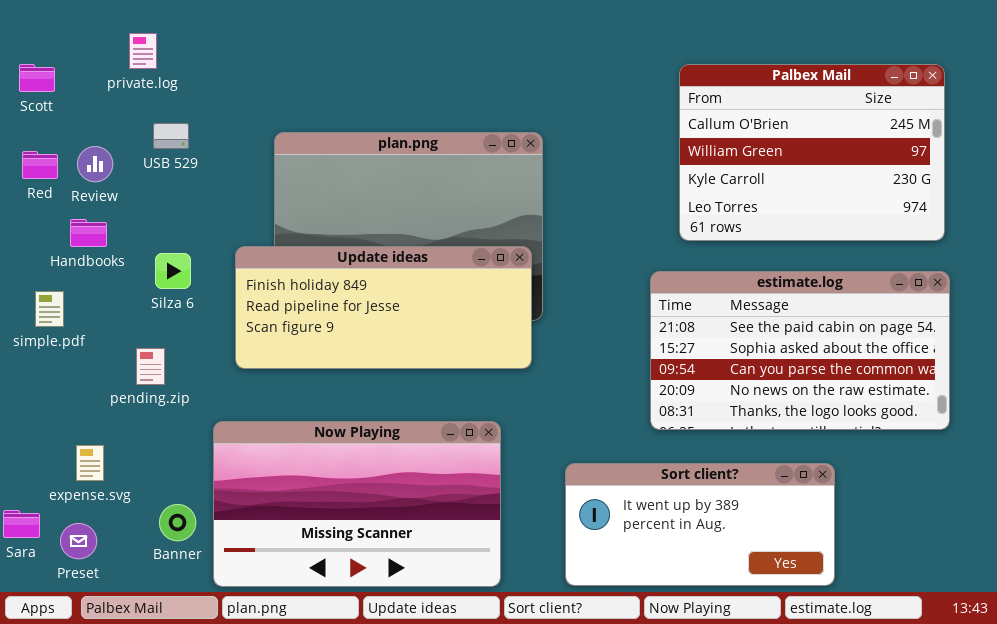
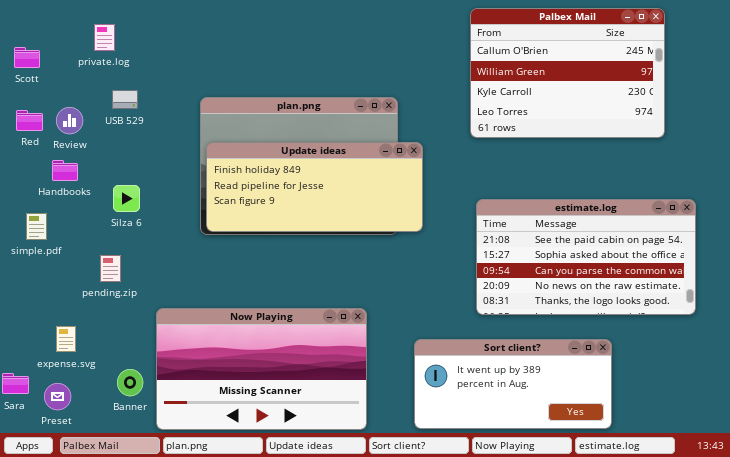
Palbex Mail: [679,64,945,241] -> [470,8,665,138], moved
Update ideas: [235,246,532,369] -> [206,142,423,232], moved

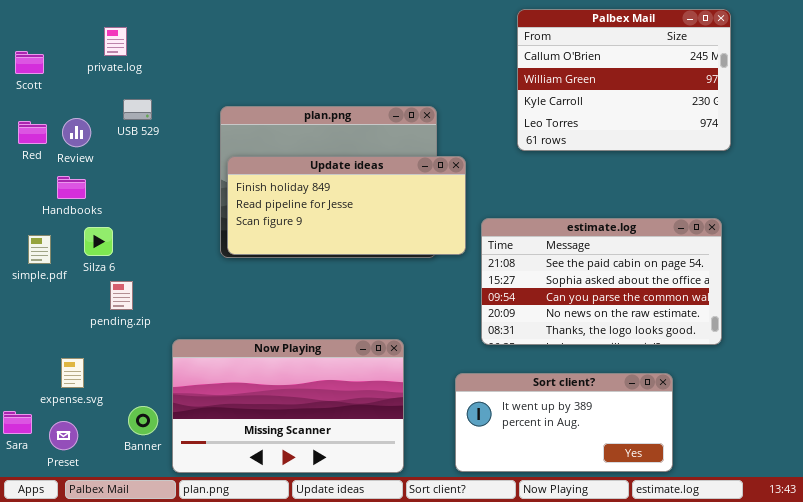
Silza 6: [113,185,140,212] -> [84,227,113,256], moved
estimate.log: [476,199,696,315] -> [481,218,722,345], moved

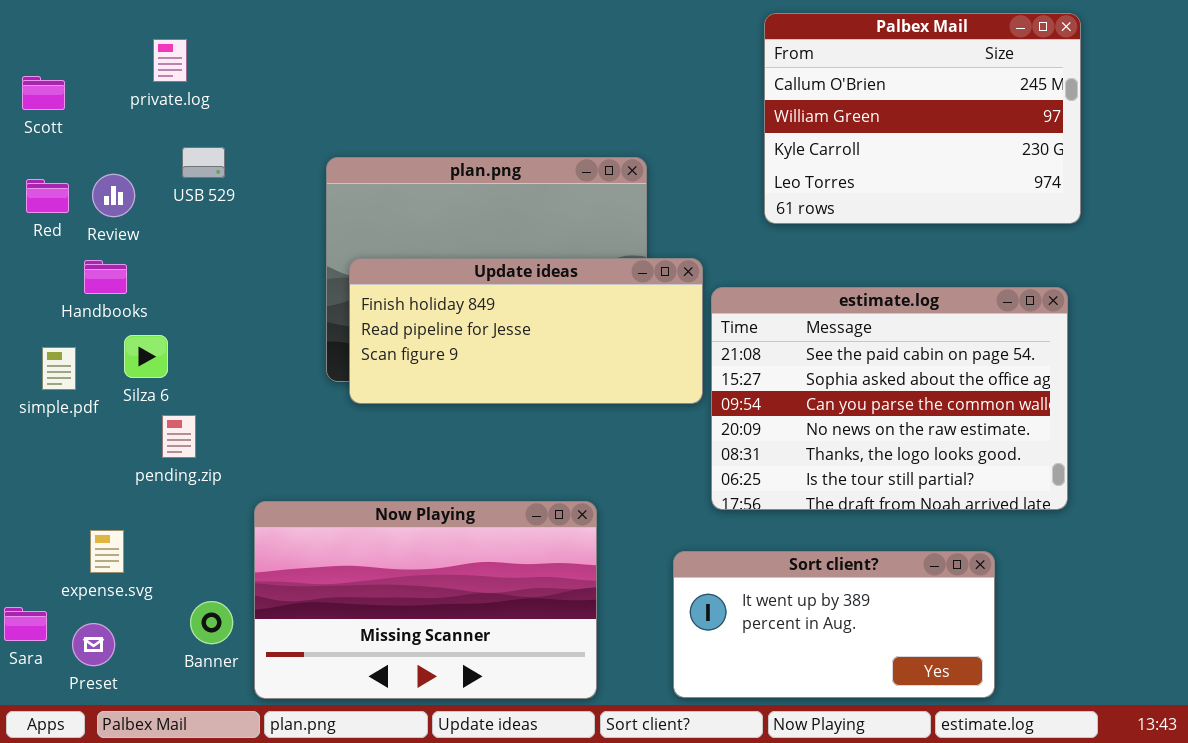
Update ideas: [227,156,466,255] -> [349,258,703,404], moved
estimate.log: [481,218,722,345] -> [711,287,1068,510], resized

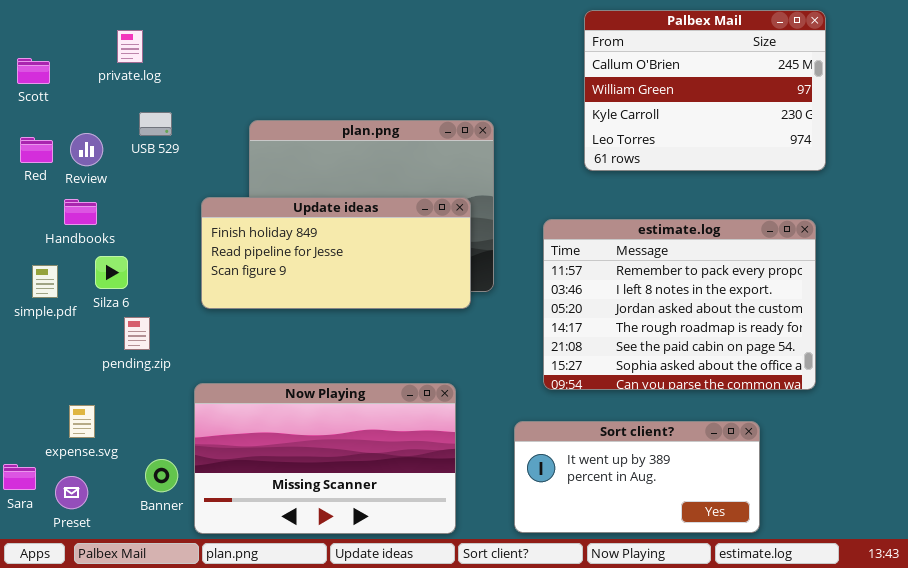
Update ideas: [349,258,703,404] -> [201,197,471,309], moved
estimate.log: [711,287,1068,510] -> [543,219,816,390], scrolled up 4 rows

